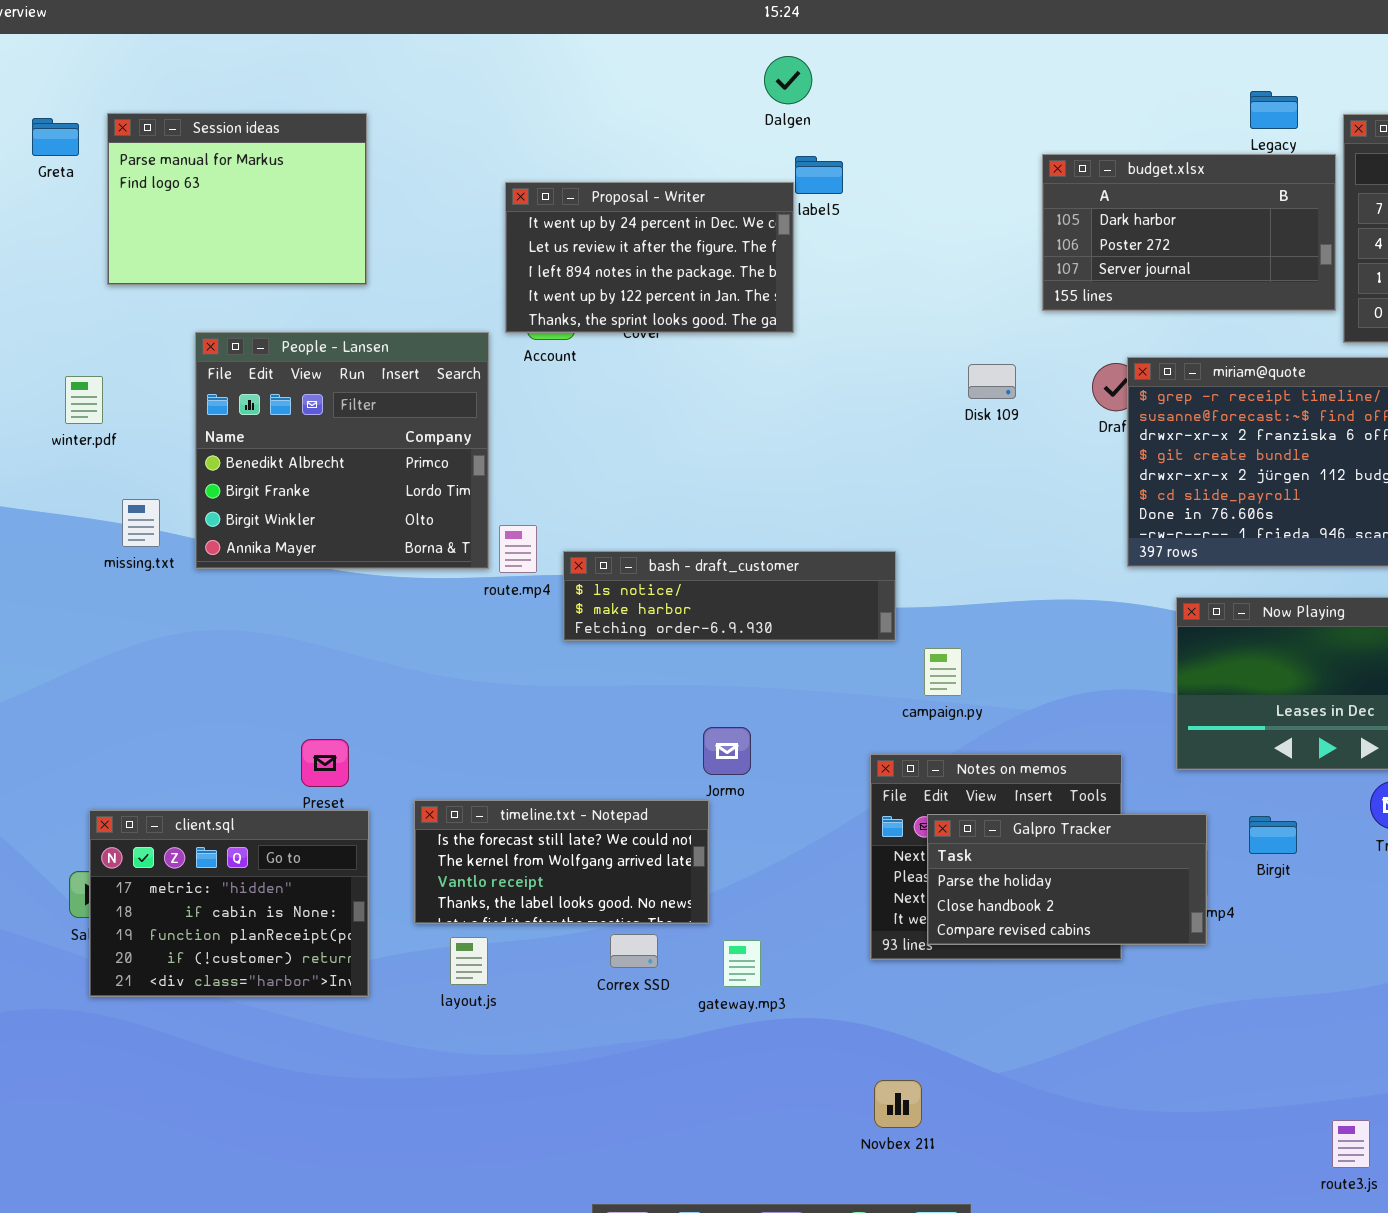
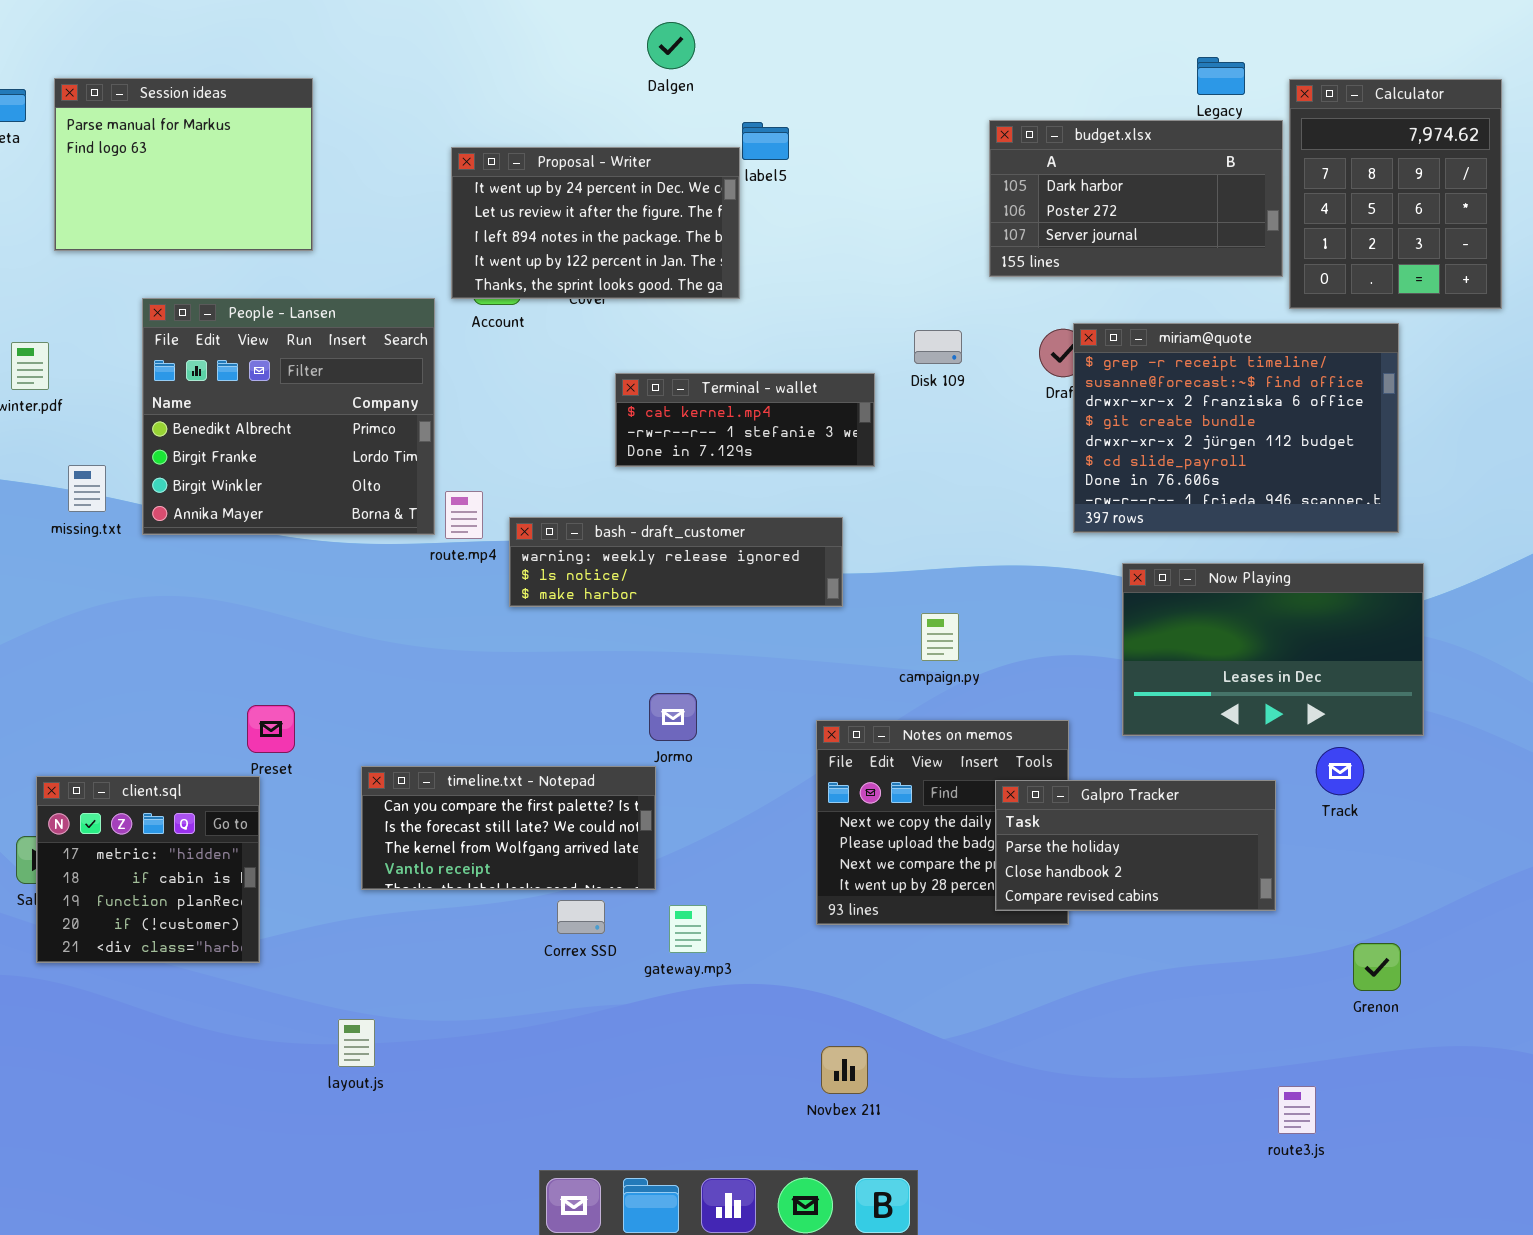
Dalgen: [764,56,812,104] -> [647,22,695,69], moved
Terminal - wallet: none -> [615,373,875,467], opened
bash - draft_customer: [563,551,896,641] -> [509,517,843,607], scrolled up 1 row
campaign.py: [924,648,962,696] -> [921,613,959,661], moved
timeline.txt - Notepad: [414,800,709,924] -> [361,766,656,890], scrolled up 1 row
client.sql: [89,810,369,997] -> [36,776,260,963], resized
Galpro Tracker: [927,814,1207,945] -> [995,780,1276,911], moved
layout.js: [450,937,488,985] -> [338,1019,375,1067], moved

